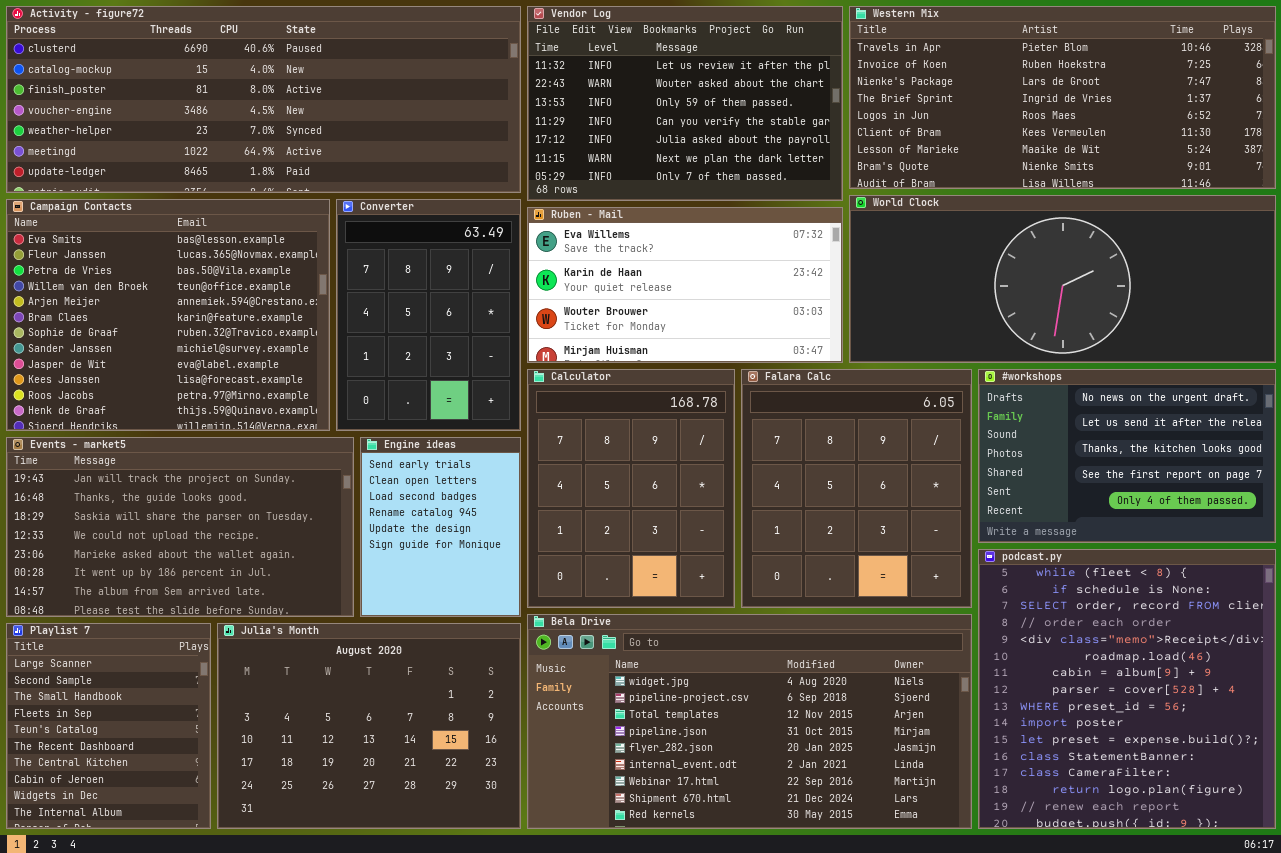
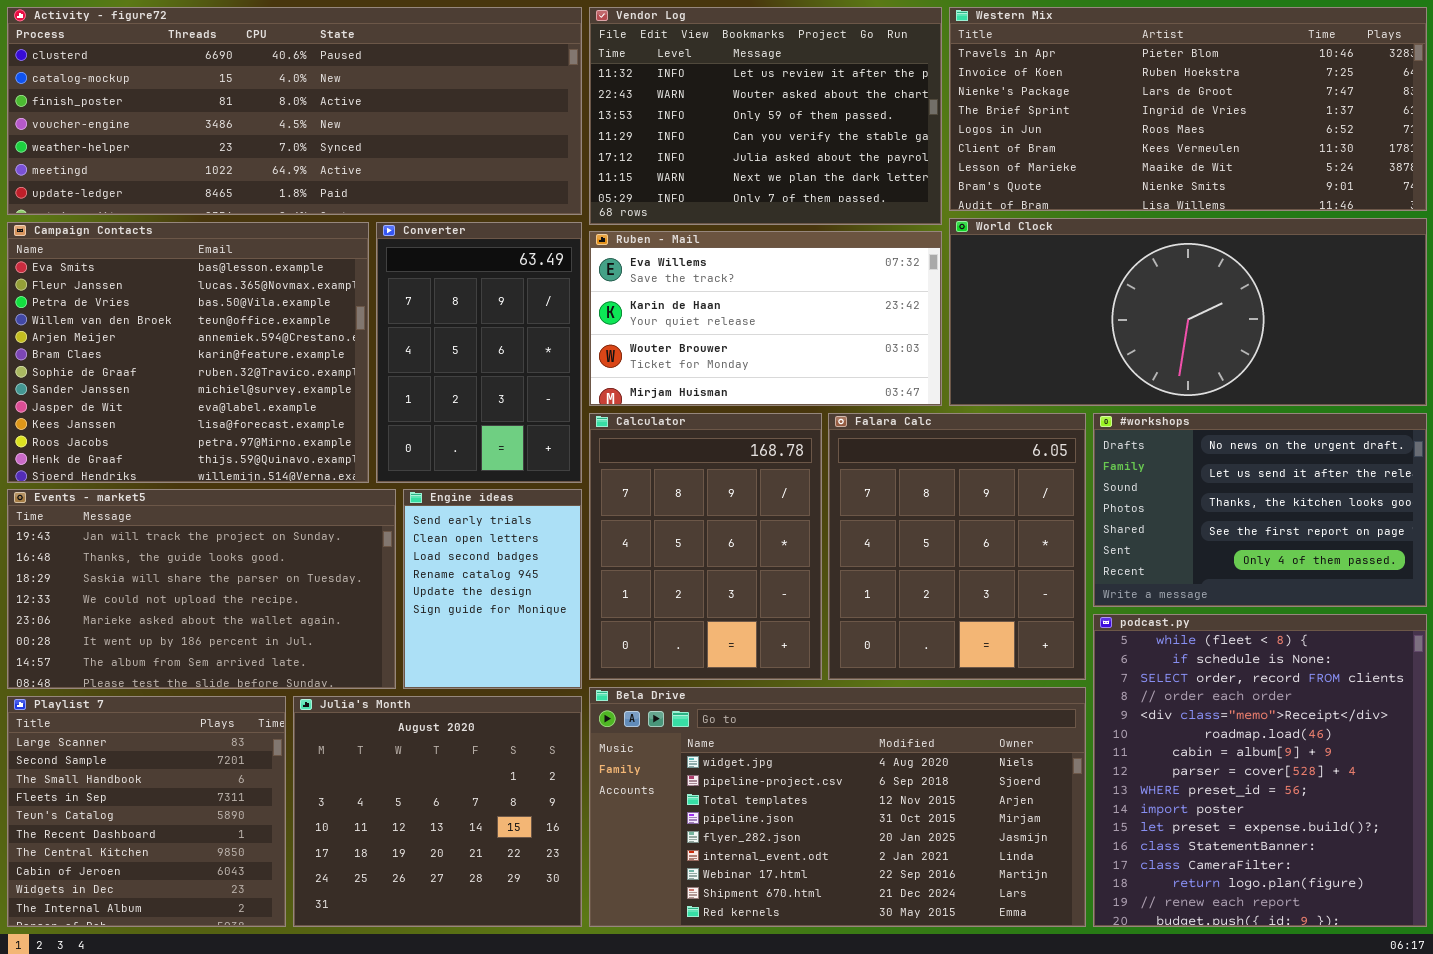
Playlist 7: [6,623,211,829] -> [7,696,286,927], resized
Julia's Month: [217,623,521,829] -> [293,696,582,927], resized

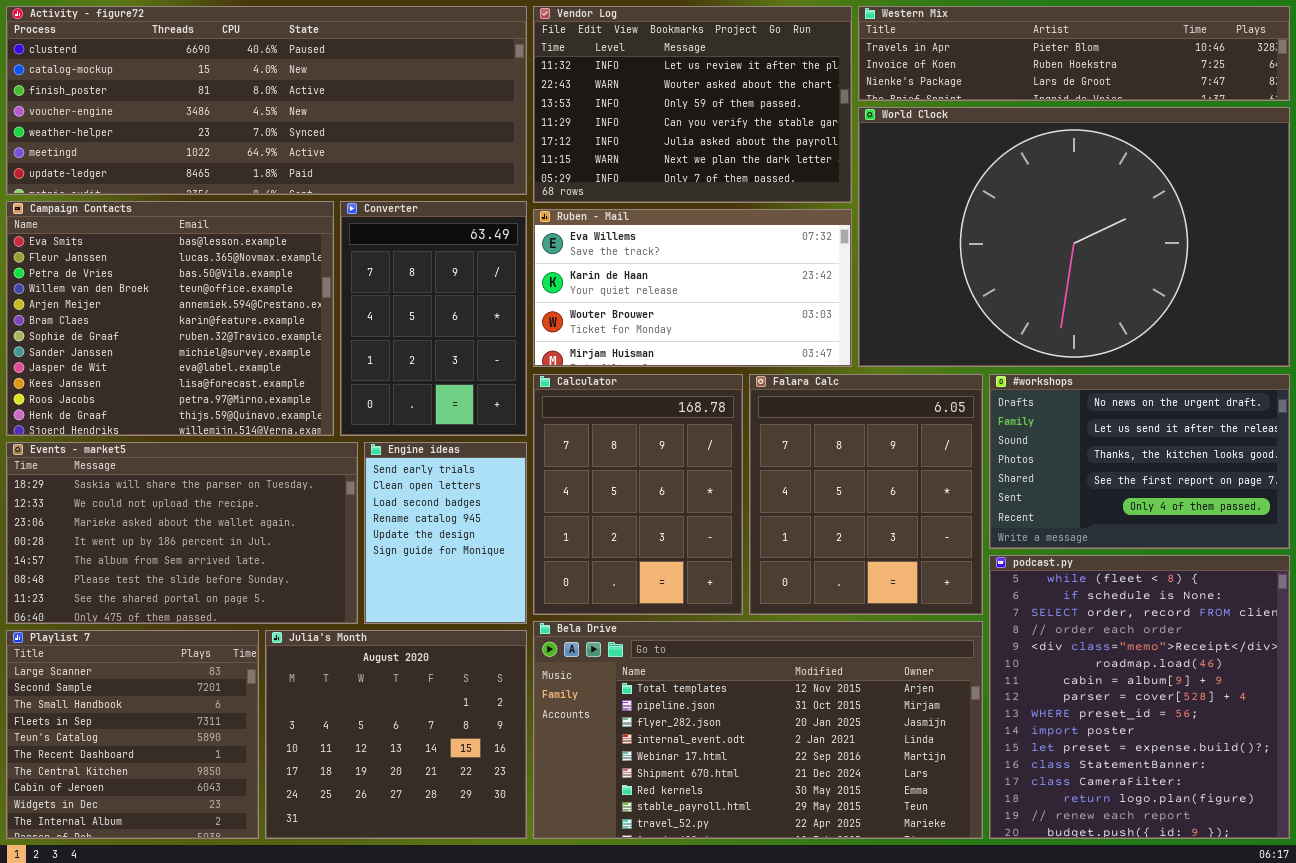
Western Mix: [949,7,1427,211] -> [858,6,1290,101], resized
World Clock: [949,218,1427,406] -> [858,107,1290,367], resized
Events - market5: [7,489,396,689] -> [6,442,358,624], scrolled down 2 rows
Bela Drive: [589,687,1086,927] -> [533,621,983,839], scrolled down 2 rows

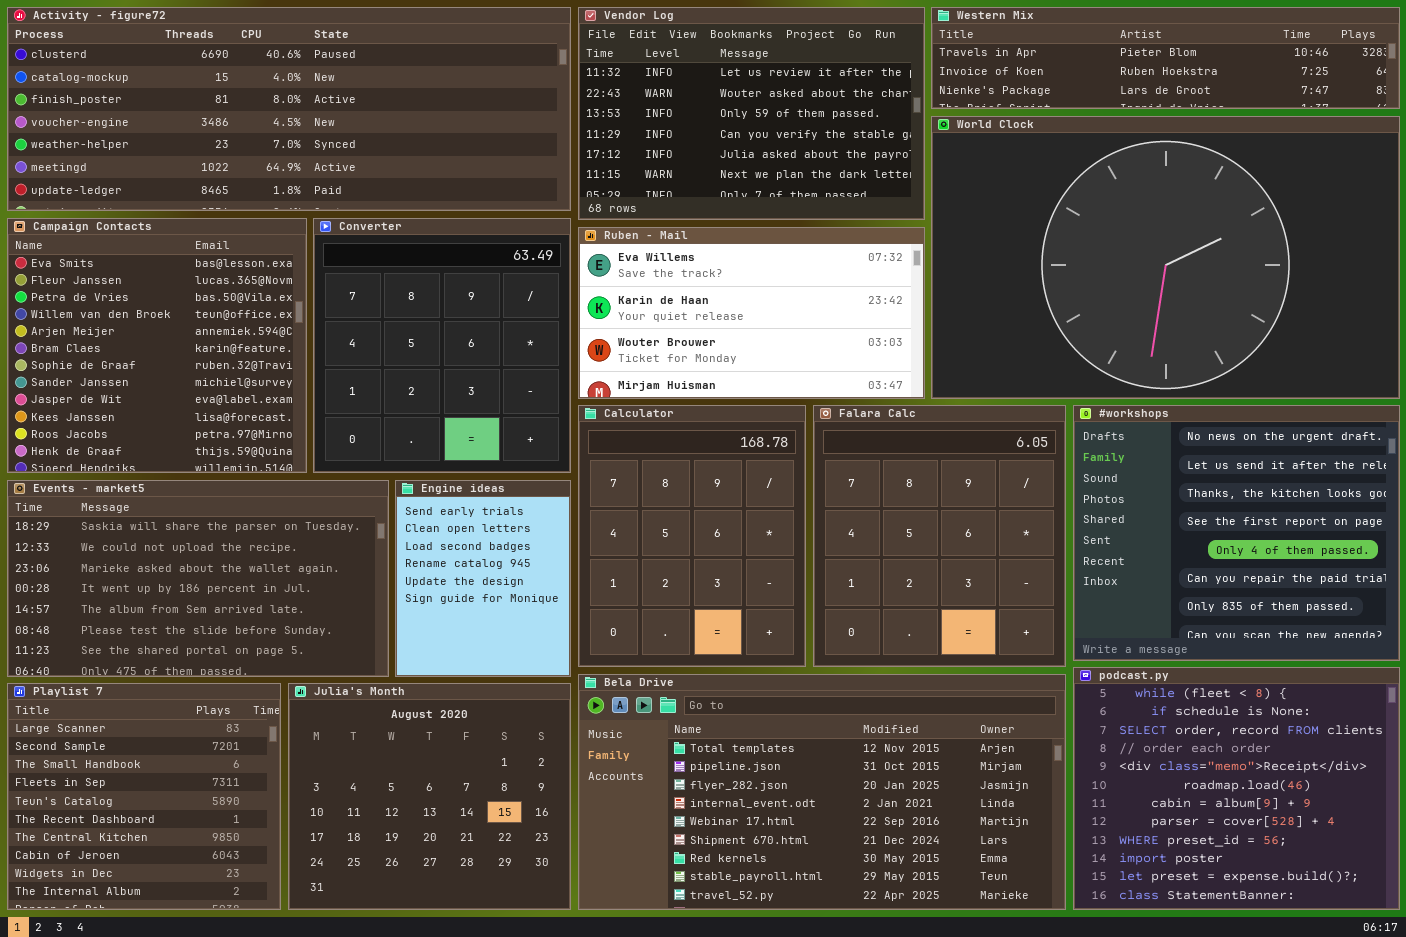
Campaign Contacts: [6,201,334,436] -> [7,218,307,473], resized
Converter: [340,201,527,436] -> [313,218,571,473], resized
#workshops: [989,374,1290,549] -> [1073,405,1400,661], resized
podcast.py: [989,555,1290,839] -> [1073,667,1400,910], resized

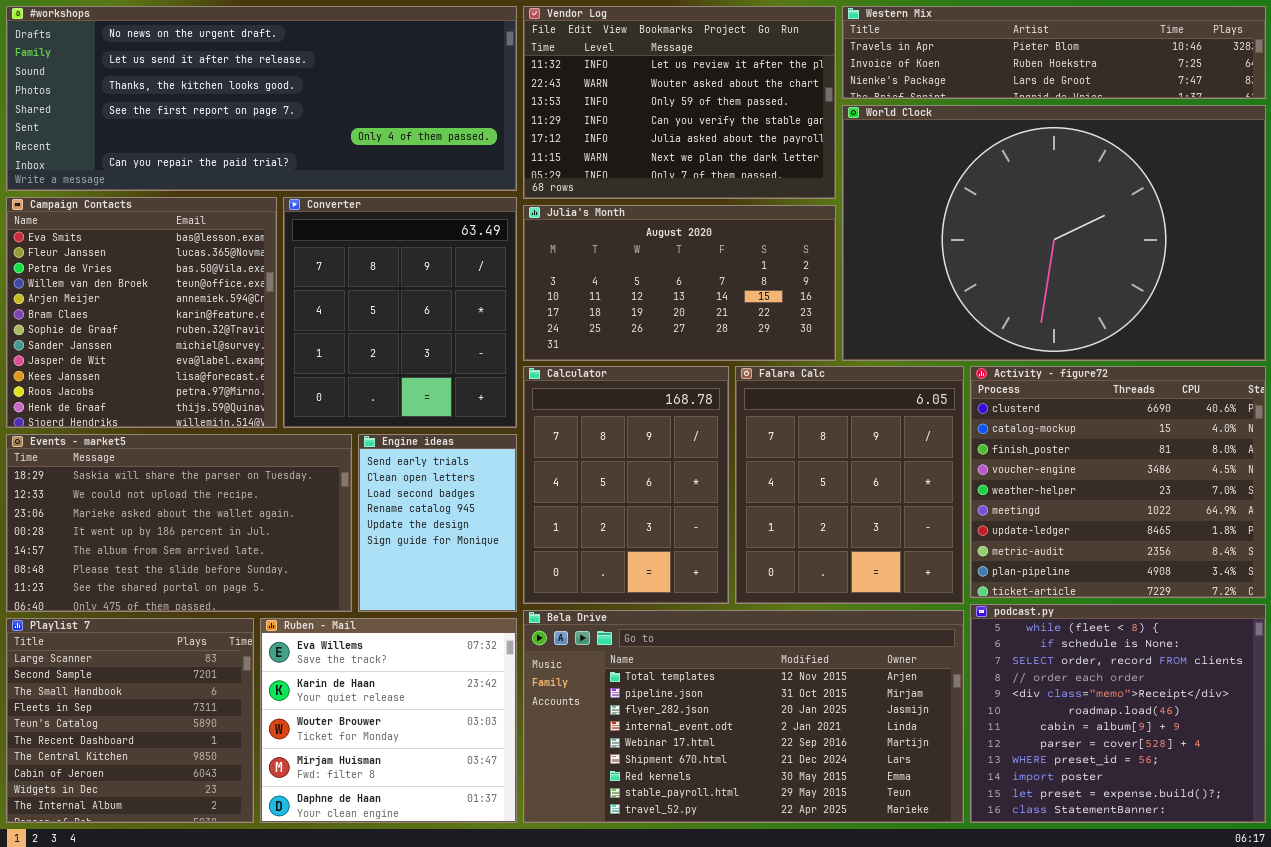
Activity - figure72: [7,7,571,211] -> [970,366,1266,598], moved, resized
Ruben - Mail: [578,227,925,399] -> [260,618,517,823], moved, resized
#workshops: [1073,405,1400,661] -> [6,6,517,191], moved, resized
Julia's Month: [288,683,571,910] -> [523,205,836,361], moved, resized

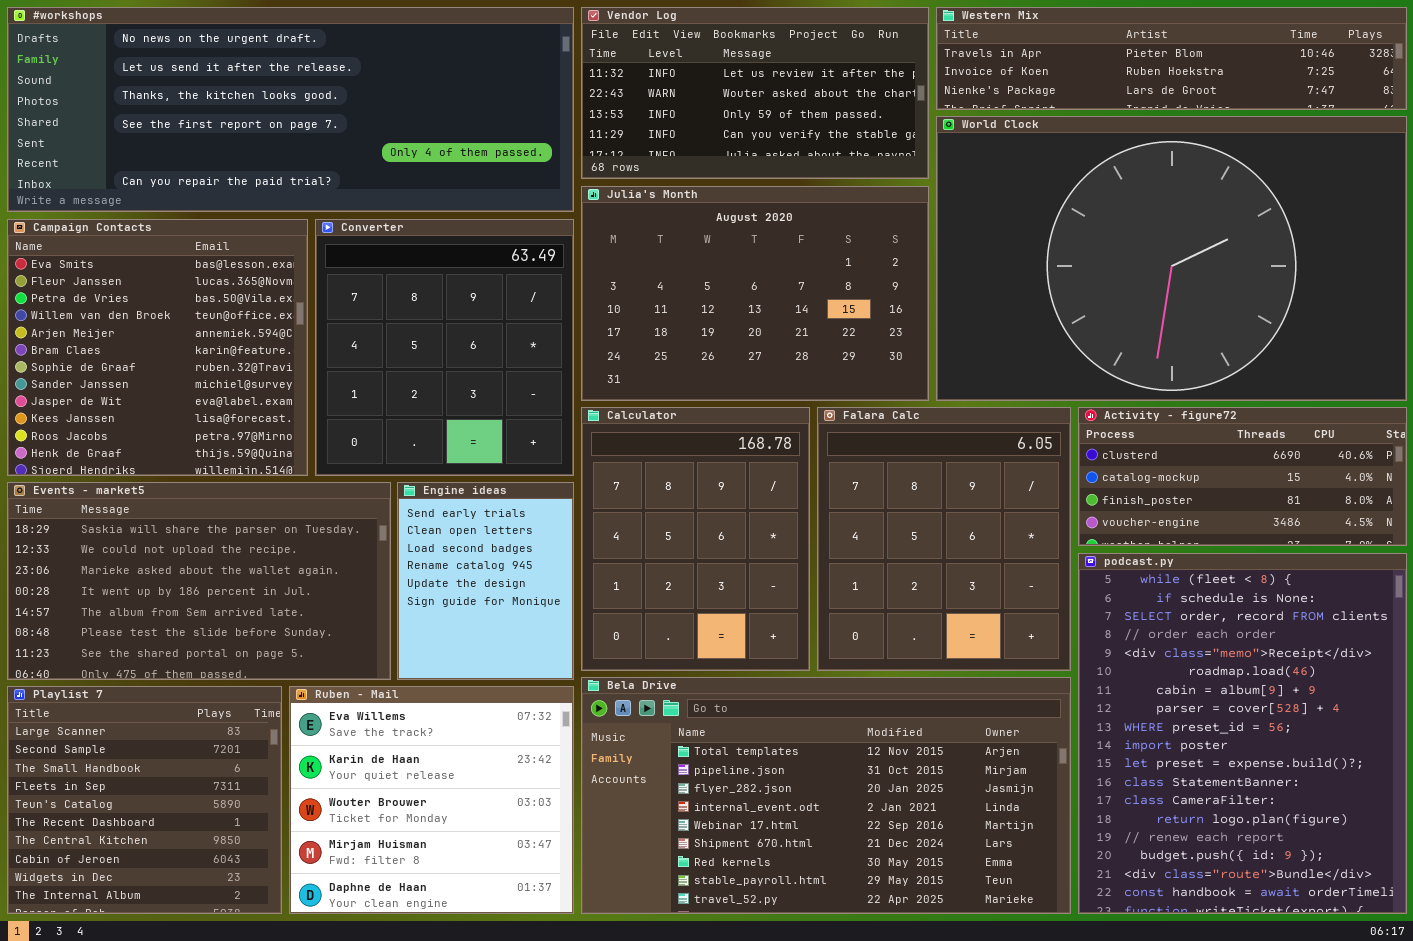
Vendor Log: [523,6,836,199] -> [581,7,929,179], resized
Julia's Month: [523,205,836,361] -> [581,186,929,401], resized
Activity - figure72: [970,366,1266,598] -> [1078,407,1407,546], resized
podcast.py: [970,604,1266,823] -> [1078,553,1407,914], resized

